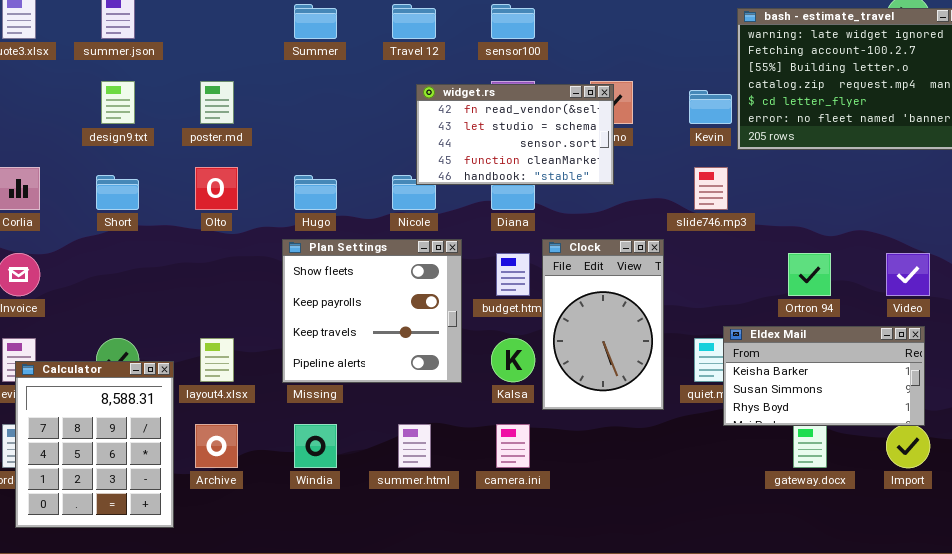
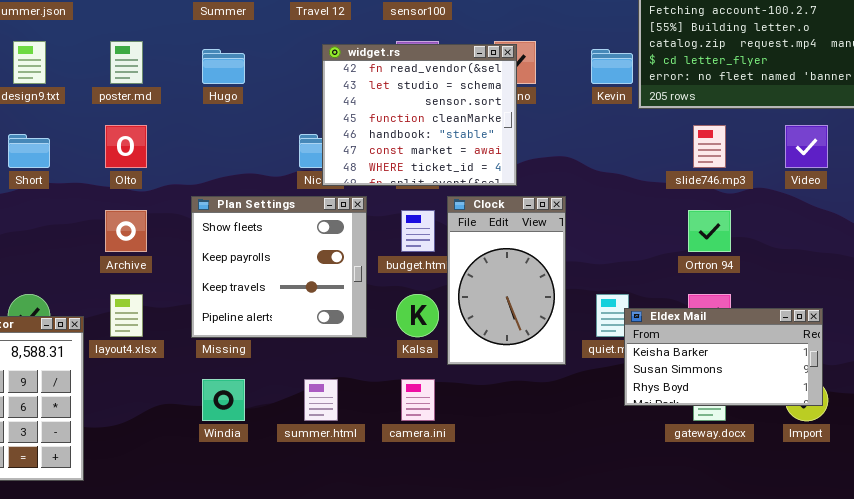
widget.rs: [416,84,614,185] -> [322,44,517,186], resized
slide746.mp3: [694,167,728,210] -> [693,125,726,168], moved
Hugo: [294,175,337,210] -> [202,49,245,84], moved
Video: [886,253,930,296] -> [785,125,828,168], moved
Eldex Mail: [723,326,925,426] -> [624,308,823,406], moved
Archive: [195,424,238,468] -> [105,210,147,252], moved

